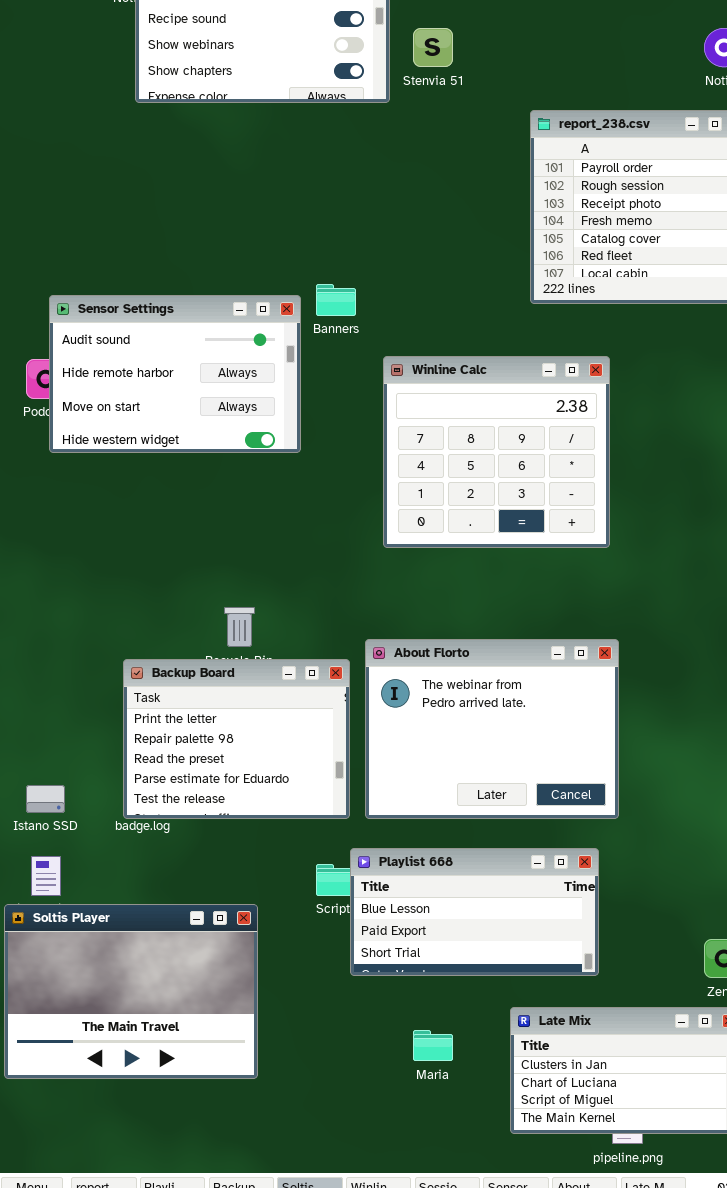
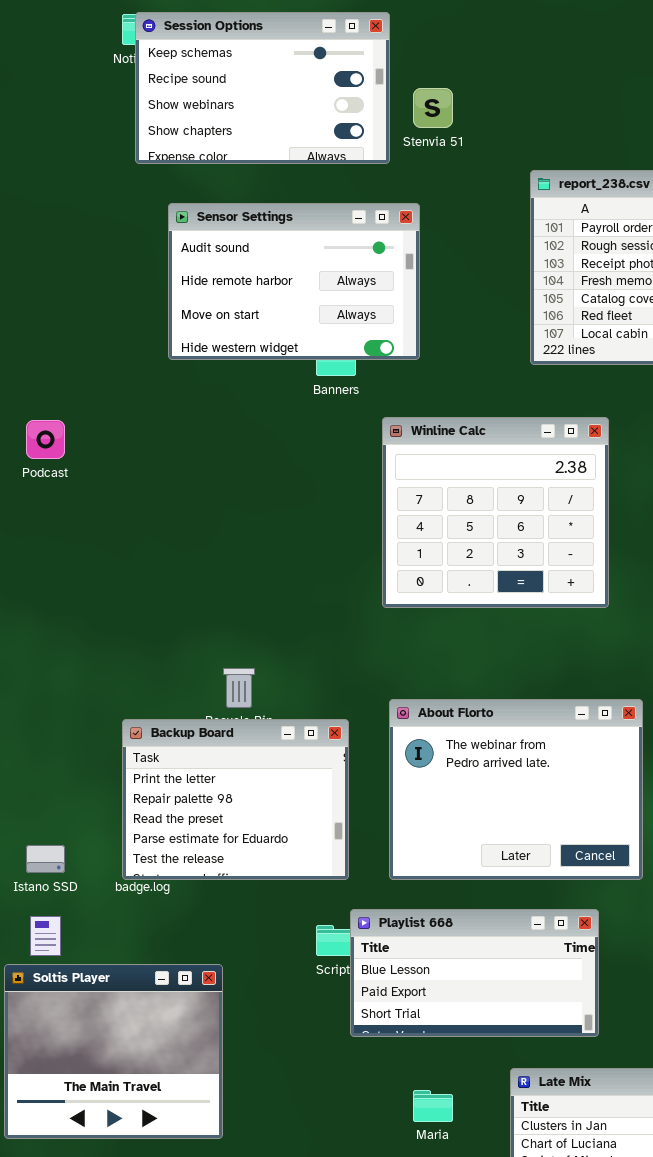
Sensor Settings: [49,295,301,453] -> [168,203,420,360], moved
About Florto: [365,639,619,819] -> [389,699,643,880], moved
Soltis Player: [4,904,258,1079] -> [4,964,223,1139], resized

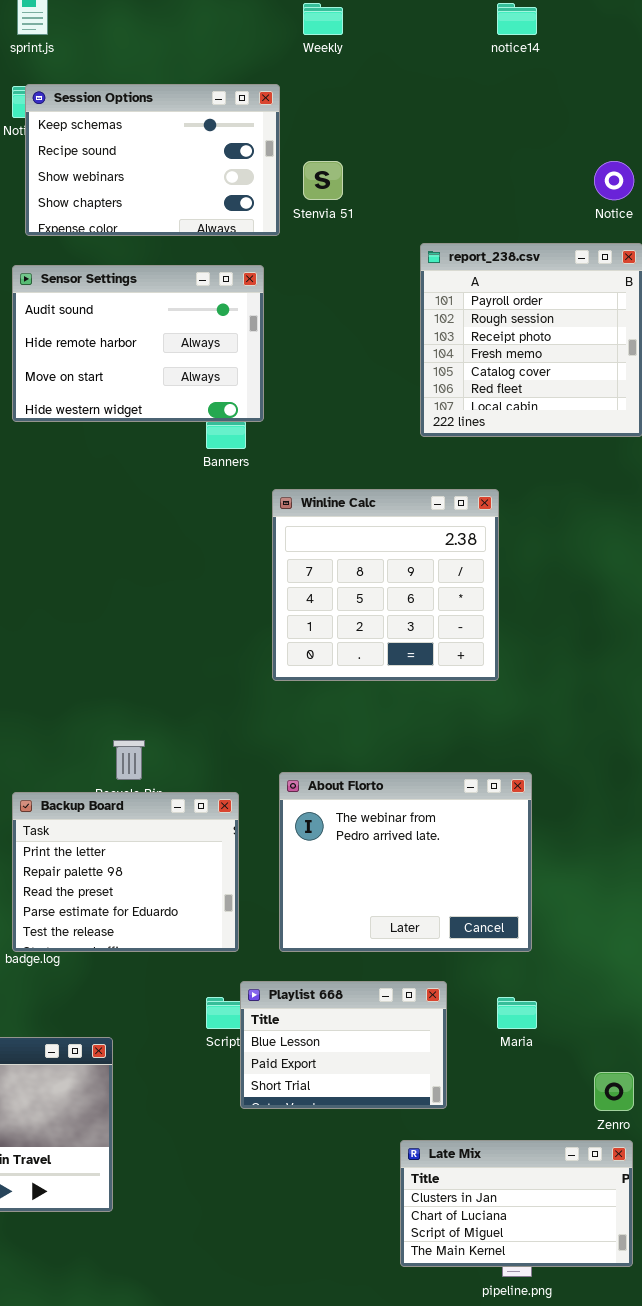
Sensor Settings: [168,203,420,360] -> [12,265,264,422], moved
Playlist 668: [350,909,599,1037] -> [240,981,447,1109], resized
Maria: [413,1090,453,1122] -> [497,997,537,1029], moved

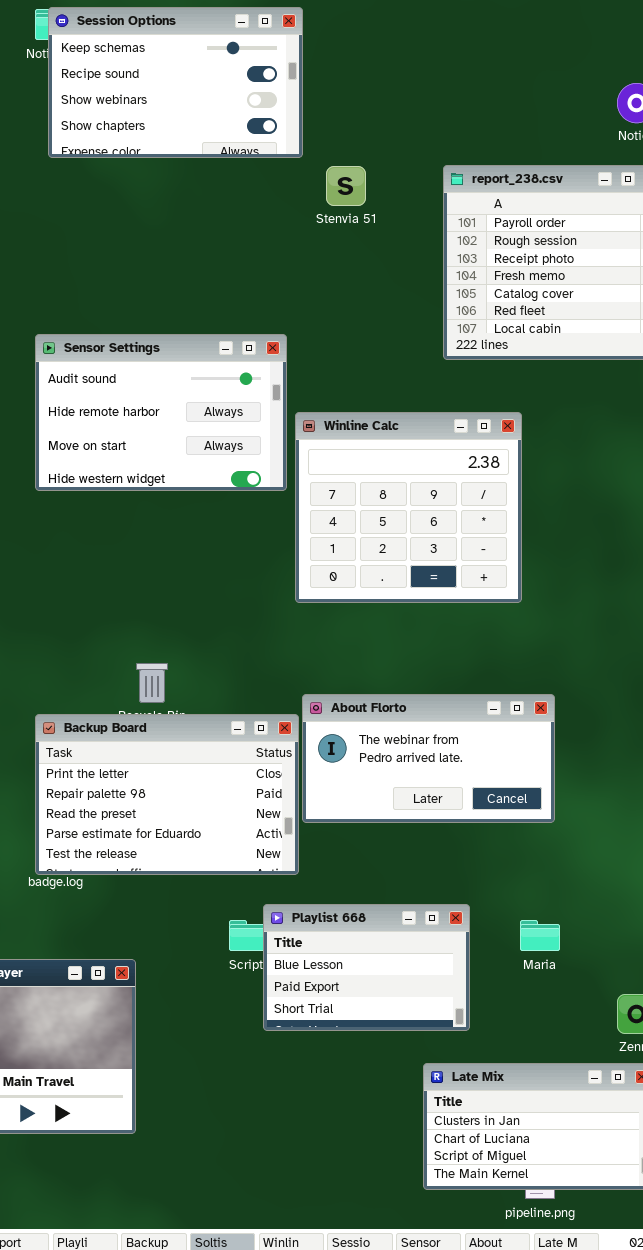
Stenvia 51: [303,161,343,200] -> [326,166,366,206], moved
Sensor Settings: [12,265,264,422] -> [35,334,287,491], moved
About Florto: [279,772,532,952] -> [302,694,555,823], resized
Backup Board: [12,792,239,952] -> [35,714,299,875], resized

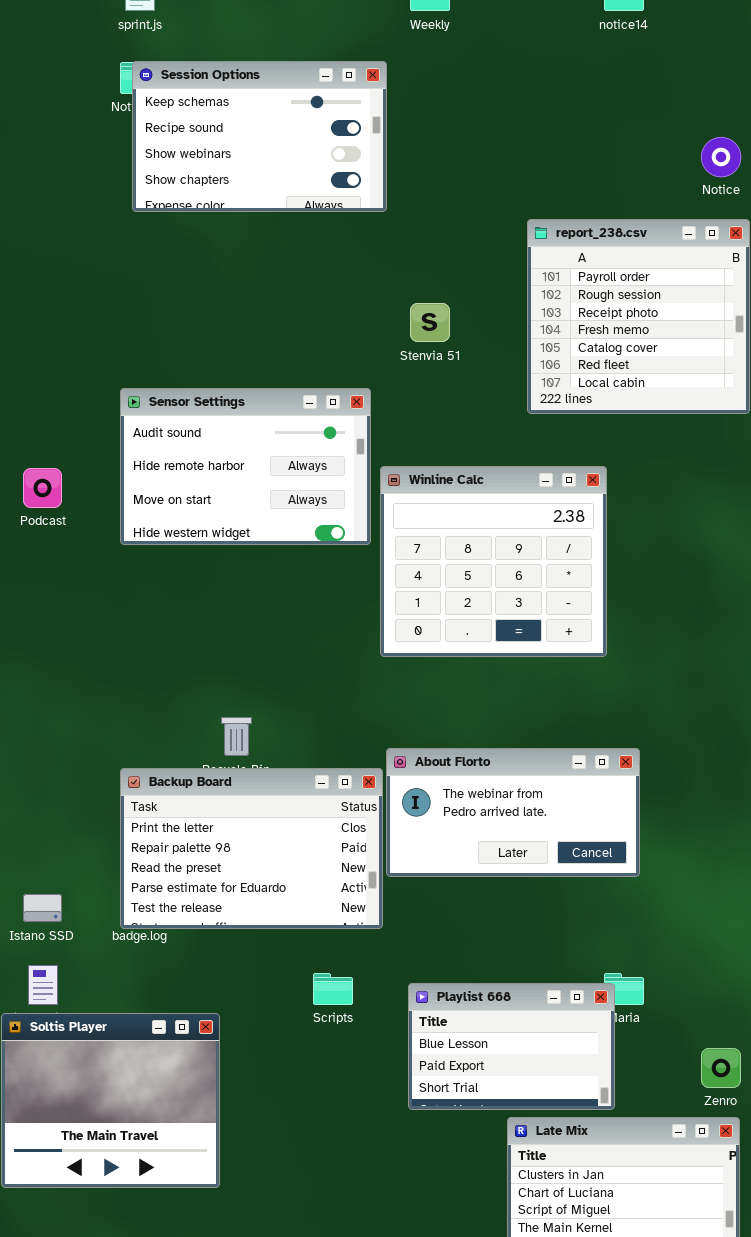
Stenvia 51: [326,166,366,206] -> [410,303,450,342], moved
Playlist 668: [263,904,470,1031] -> [408,983,615,1110], moved

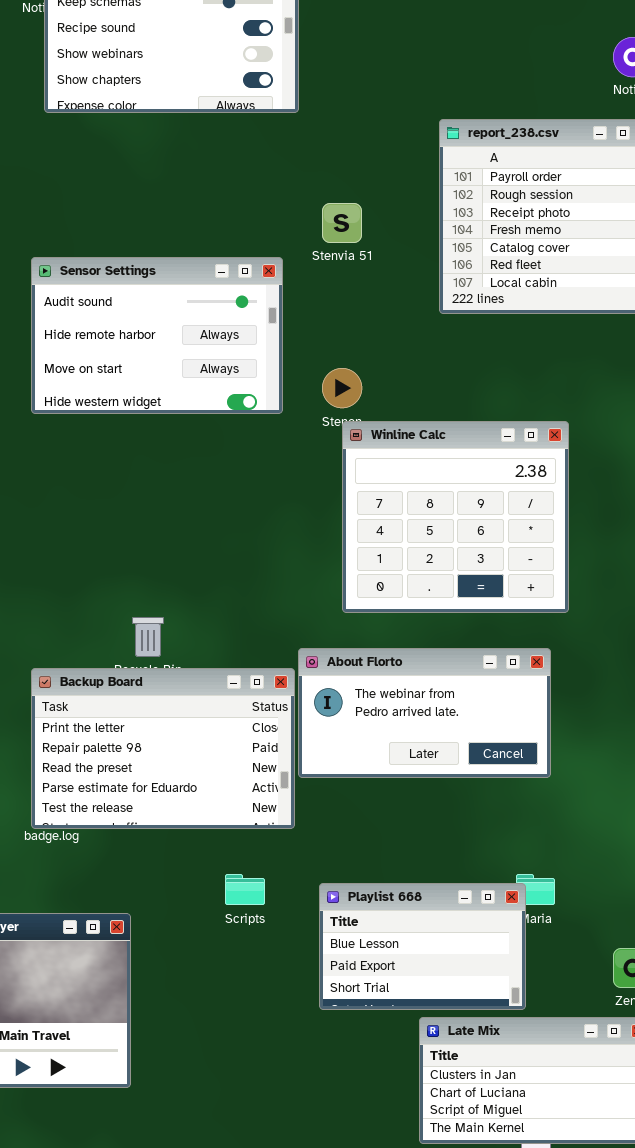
Sensor Settings: [120,388,371,545] -> [31,257,283,414], moved
Winline Calc: [380,466,607,657] -> [342,421,569,613], moved

